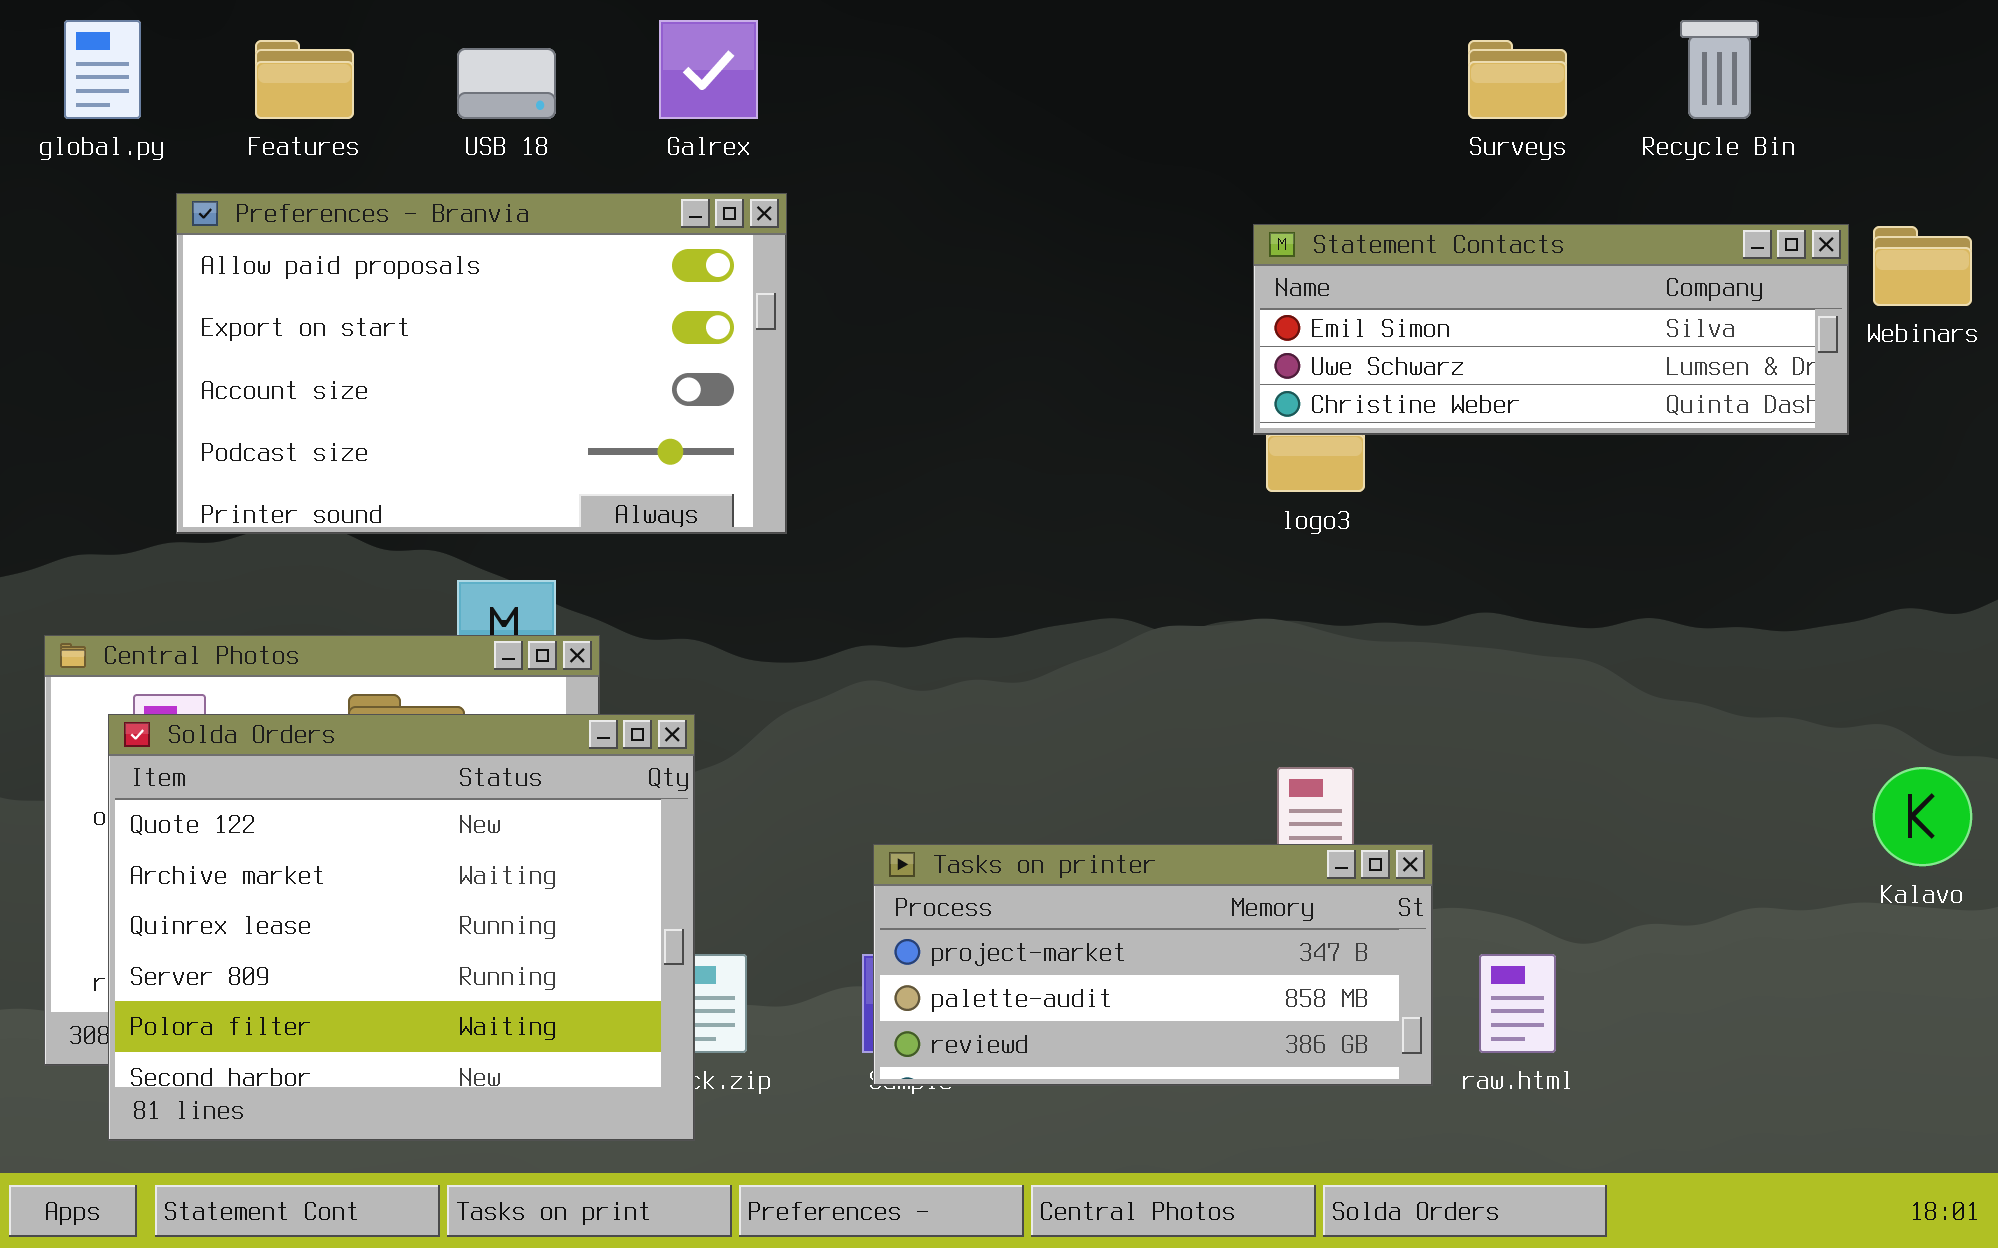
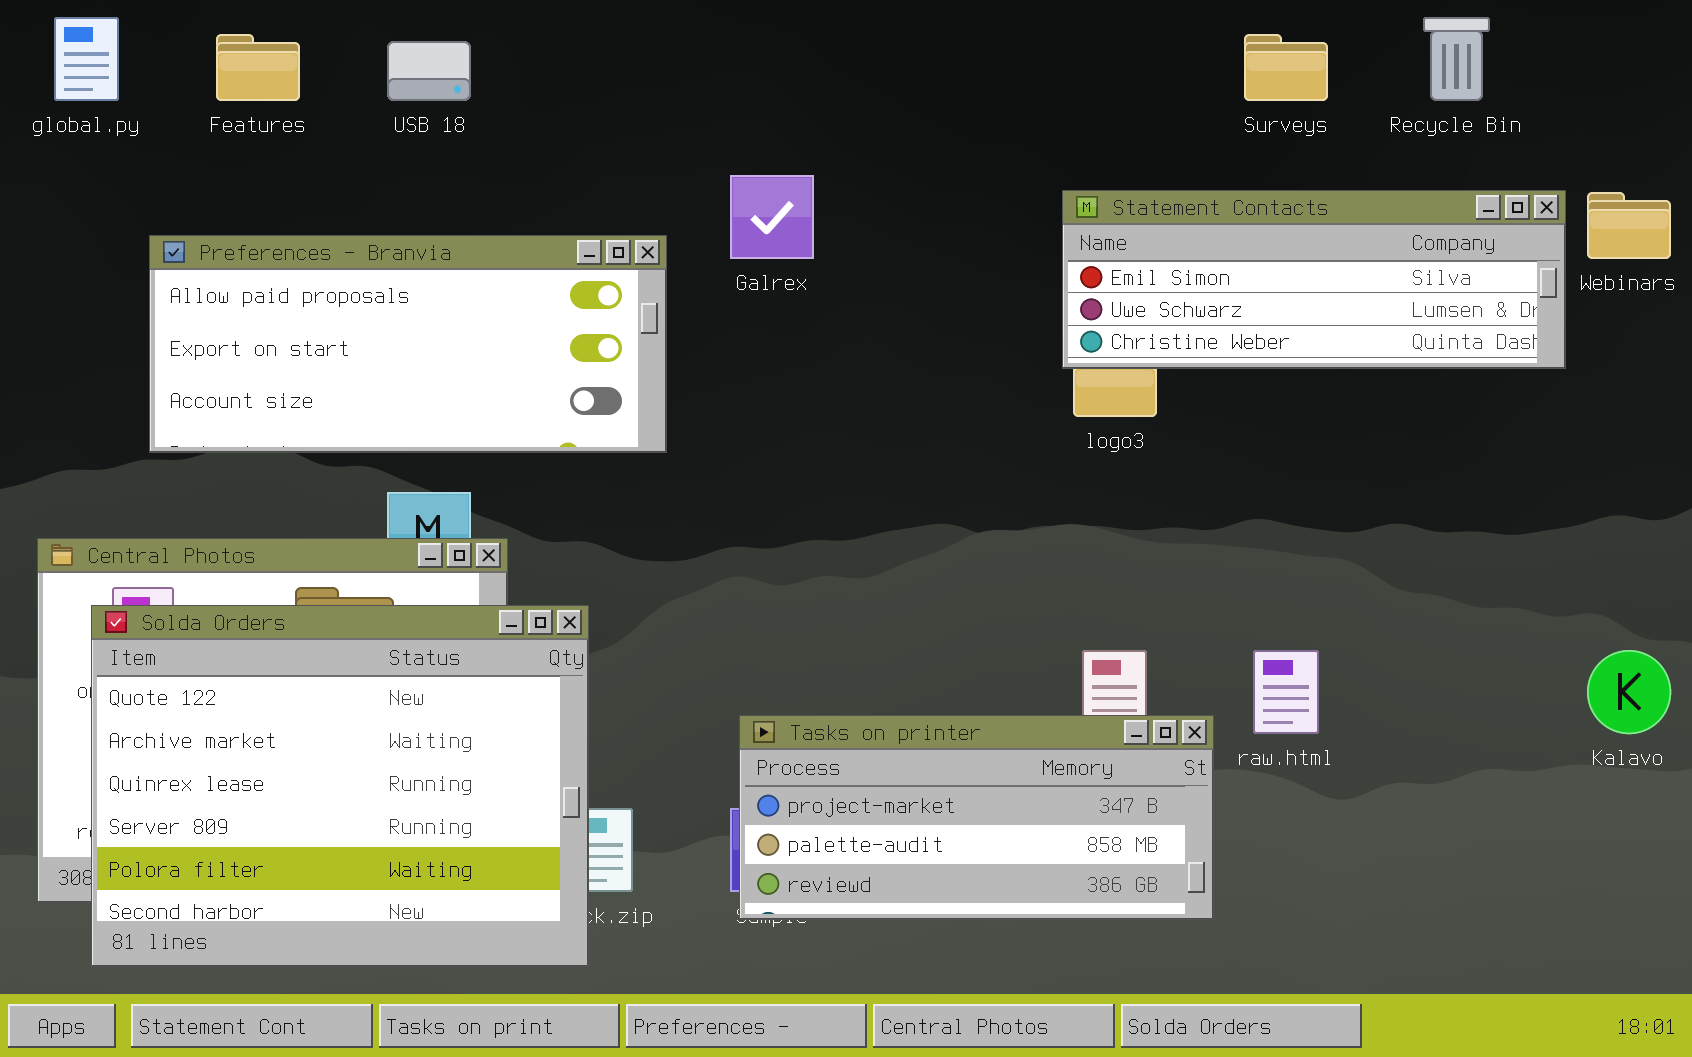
Galrex: [659,20,758,119] -> [730,175,814,259], moved
Preferences - Branvia: [176,193,787,534] -> [149,235,667,453], resized
raw.html: [1479,954,1556,1053] -> [1253,650,1319,734], moved

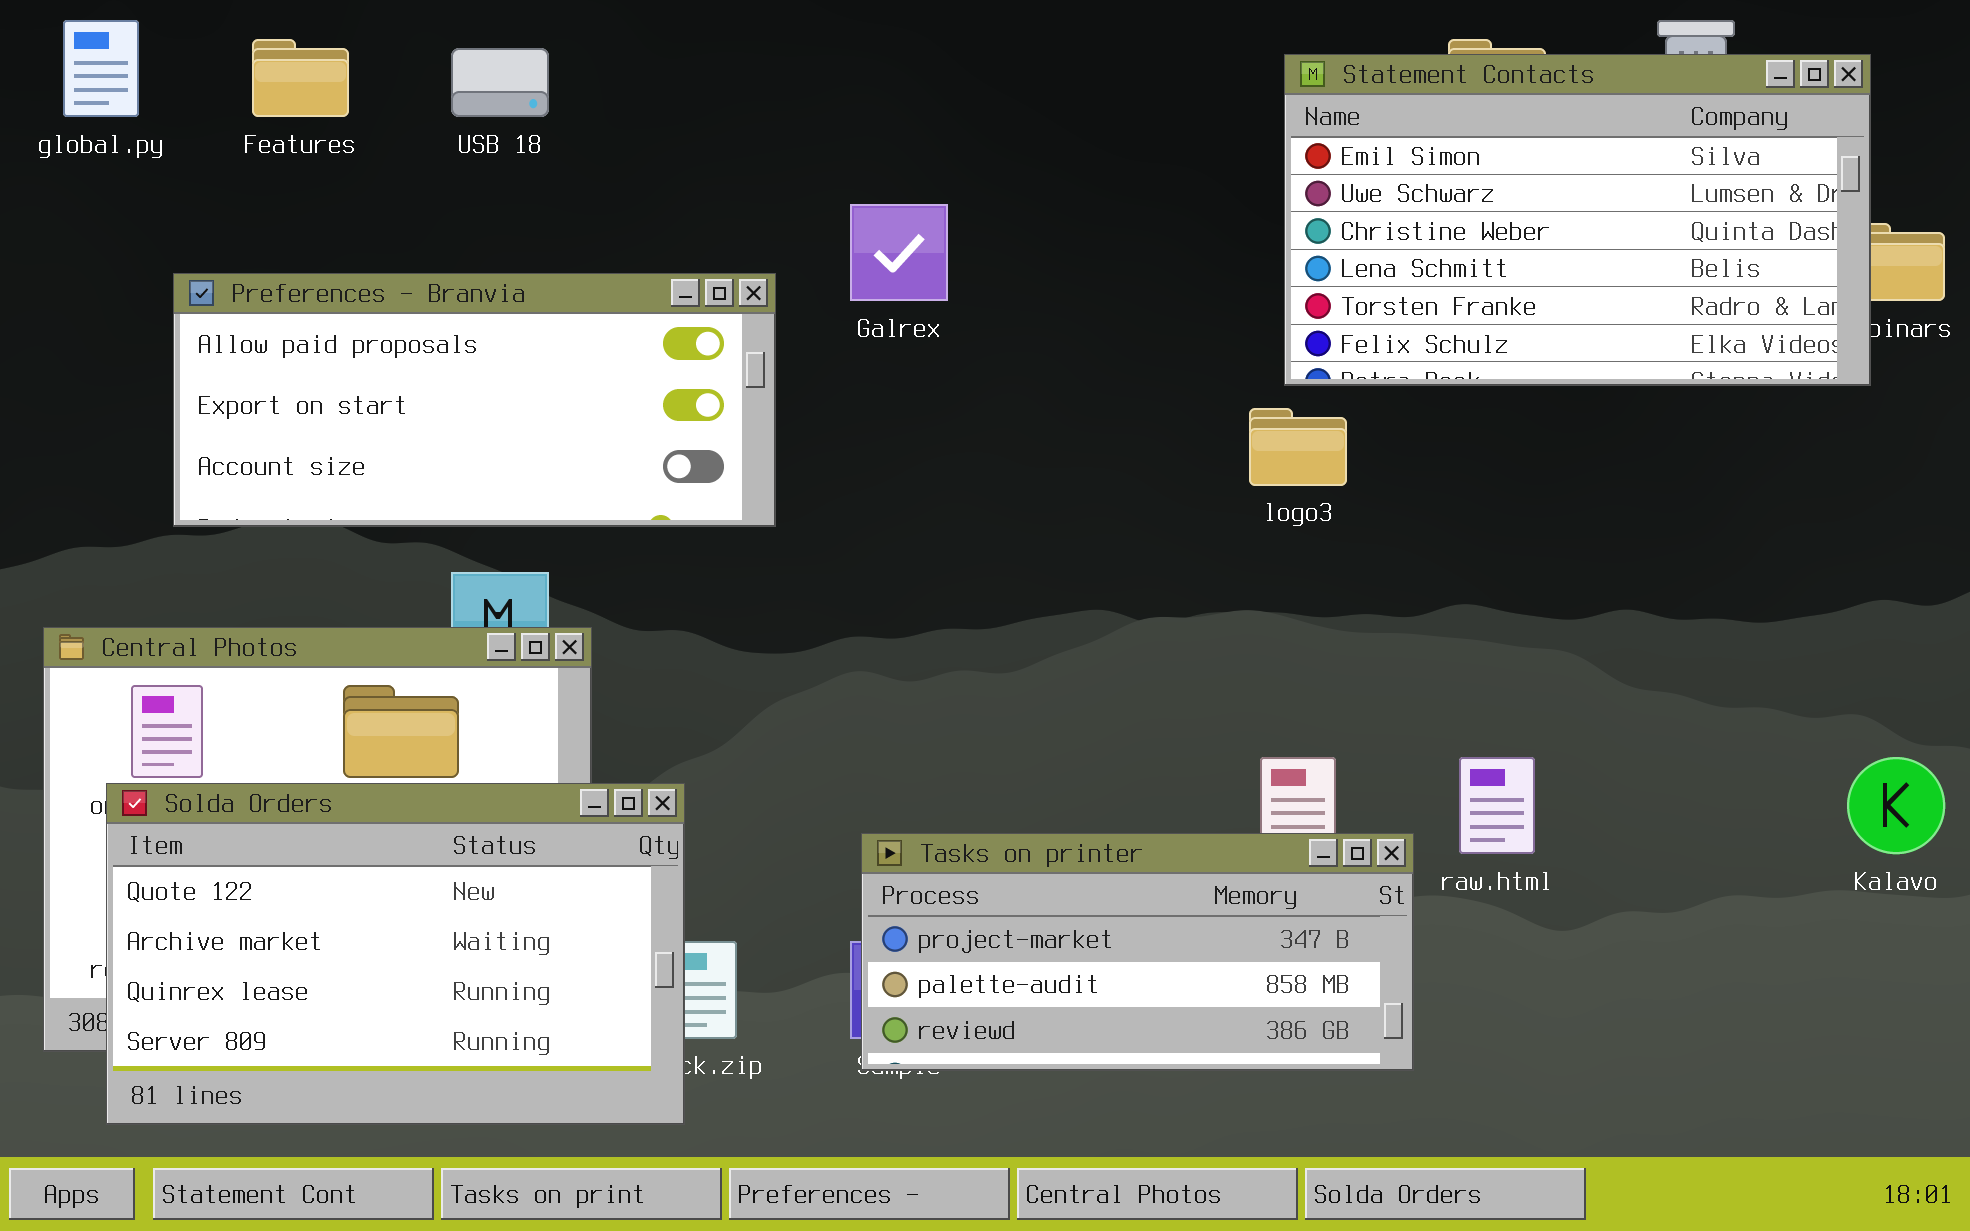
Statement Contacts: [1062,190,1566,369] -> [1284,54,1871,386], moved, resized
Solda Orders: [91,605,589,967] -> [106,783,685,1125], resized

